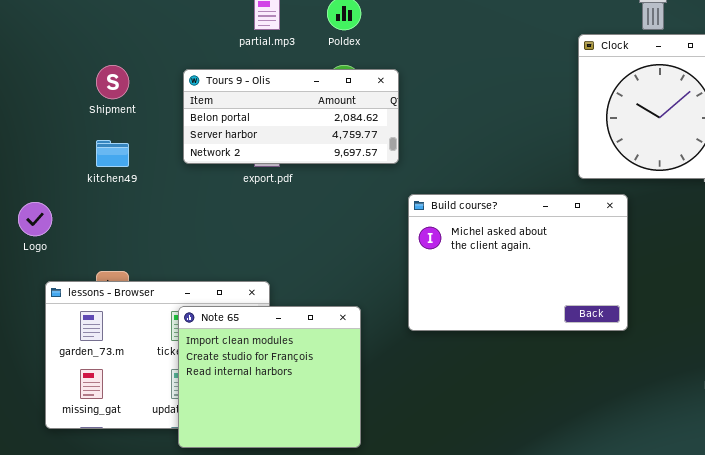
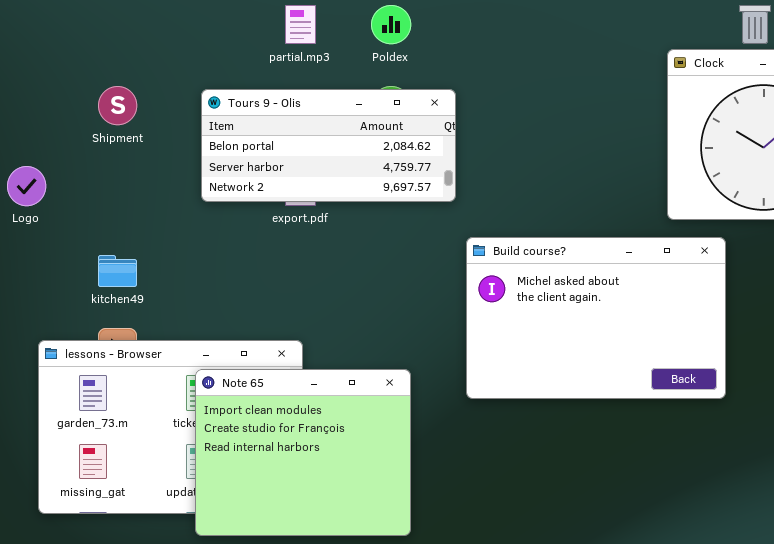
kitchen49: [96,140,129,167] -> [98,255,137,287], moved
Logo: [18,202,52,236] -> [7,166,46,206], moved

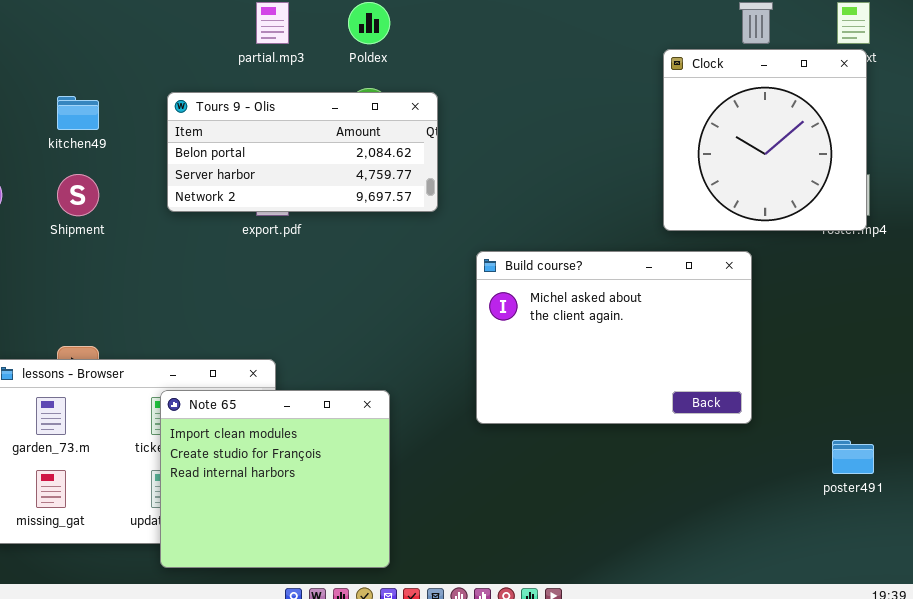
Shipment: [98,86,137,125] -> [57,174,99,216], moved
Build course?: [466,237,726,399] -> [476,251,752,424], moved
kitchen49: [98,255,137,287] -> [57,96,99,130], moved

